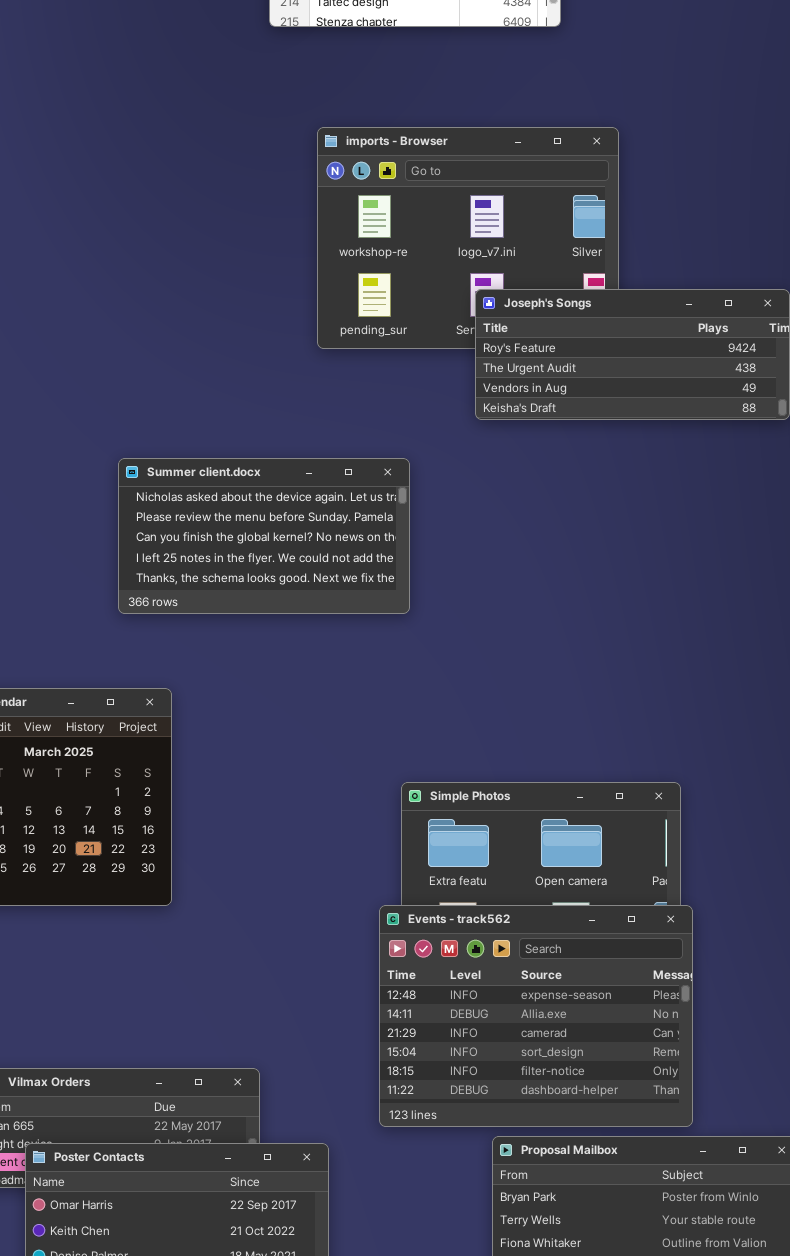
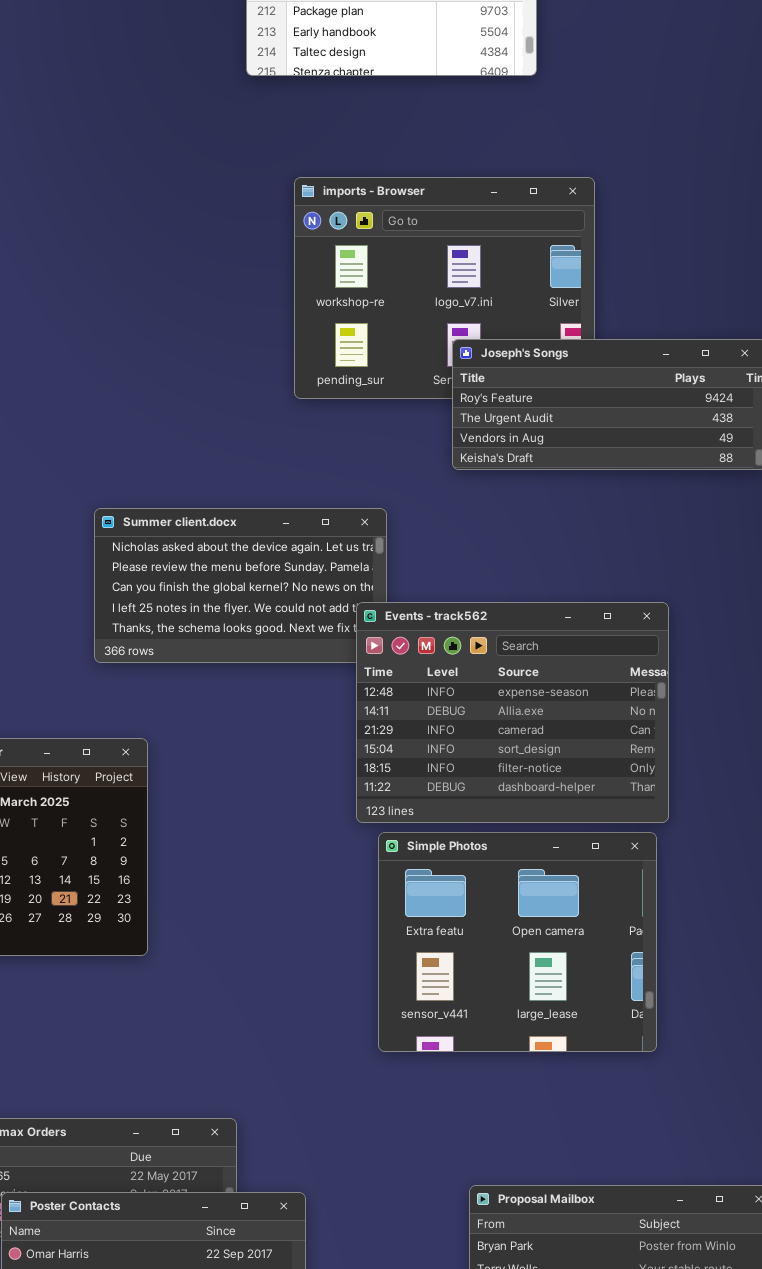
Events - track562: [379,905,693,1127] -> [356,602,669,823], moved

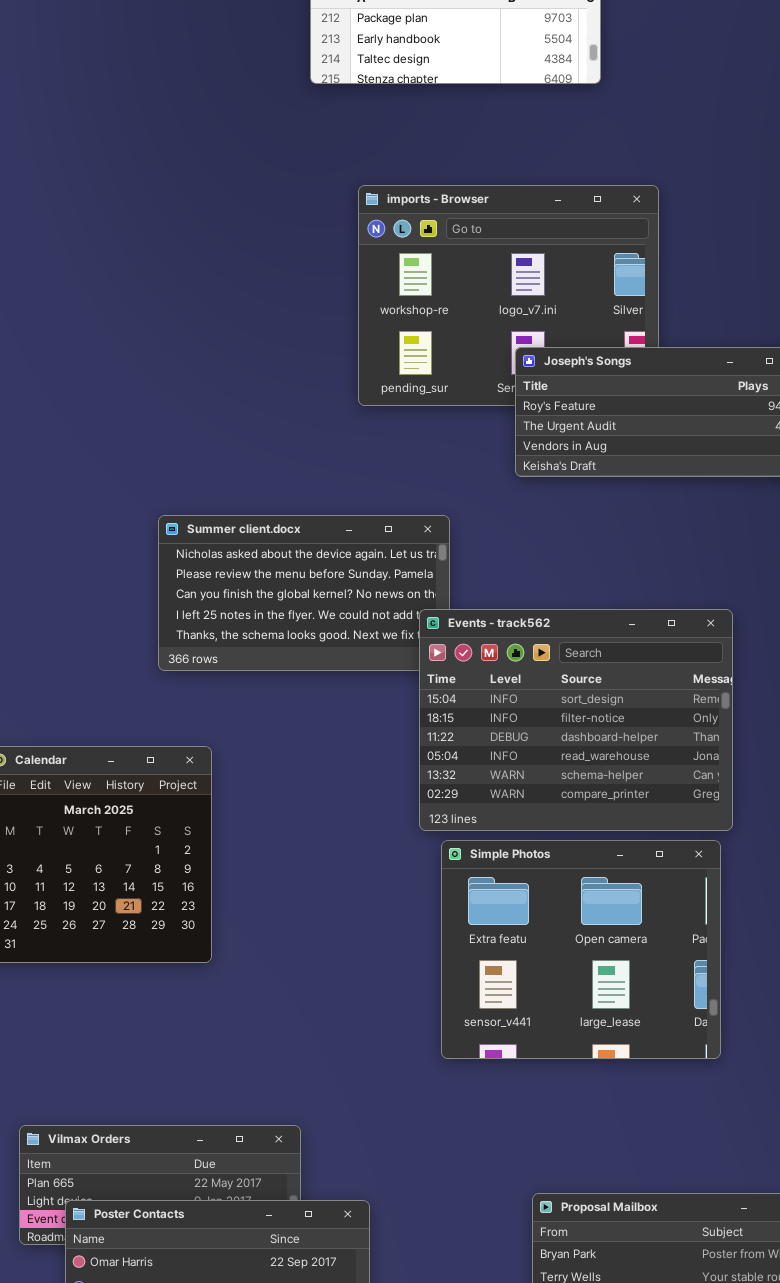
Events - track562: [356,602,669,823] -> [419,609,733,831], scrolled down 3 rows

